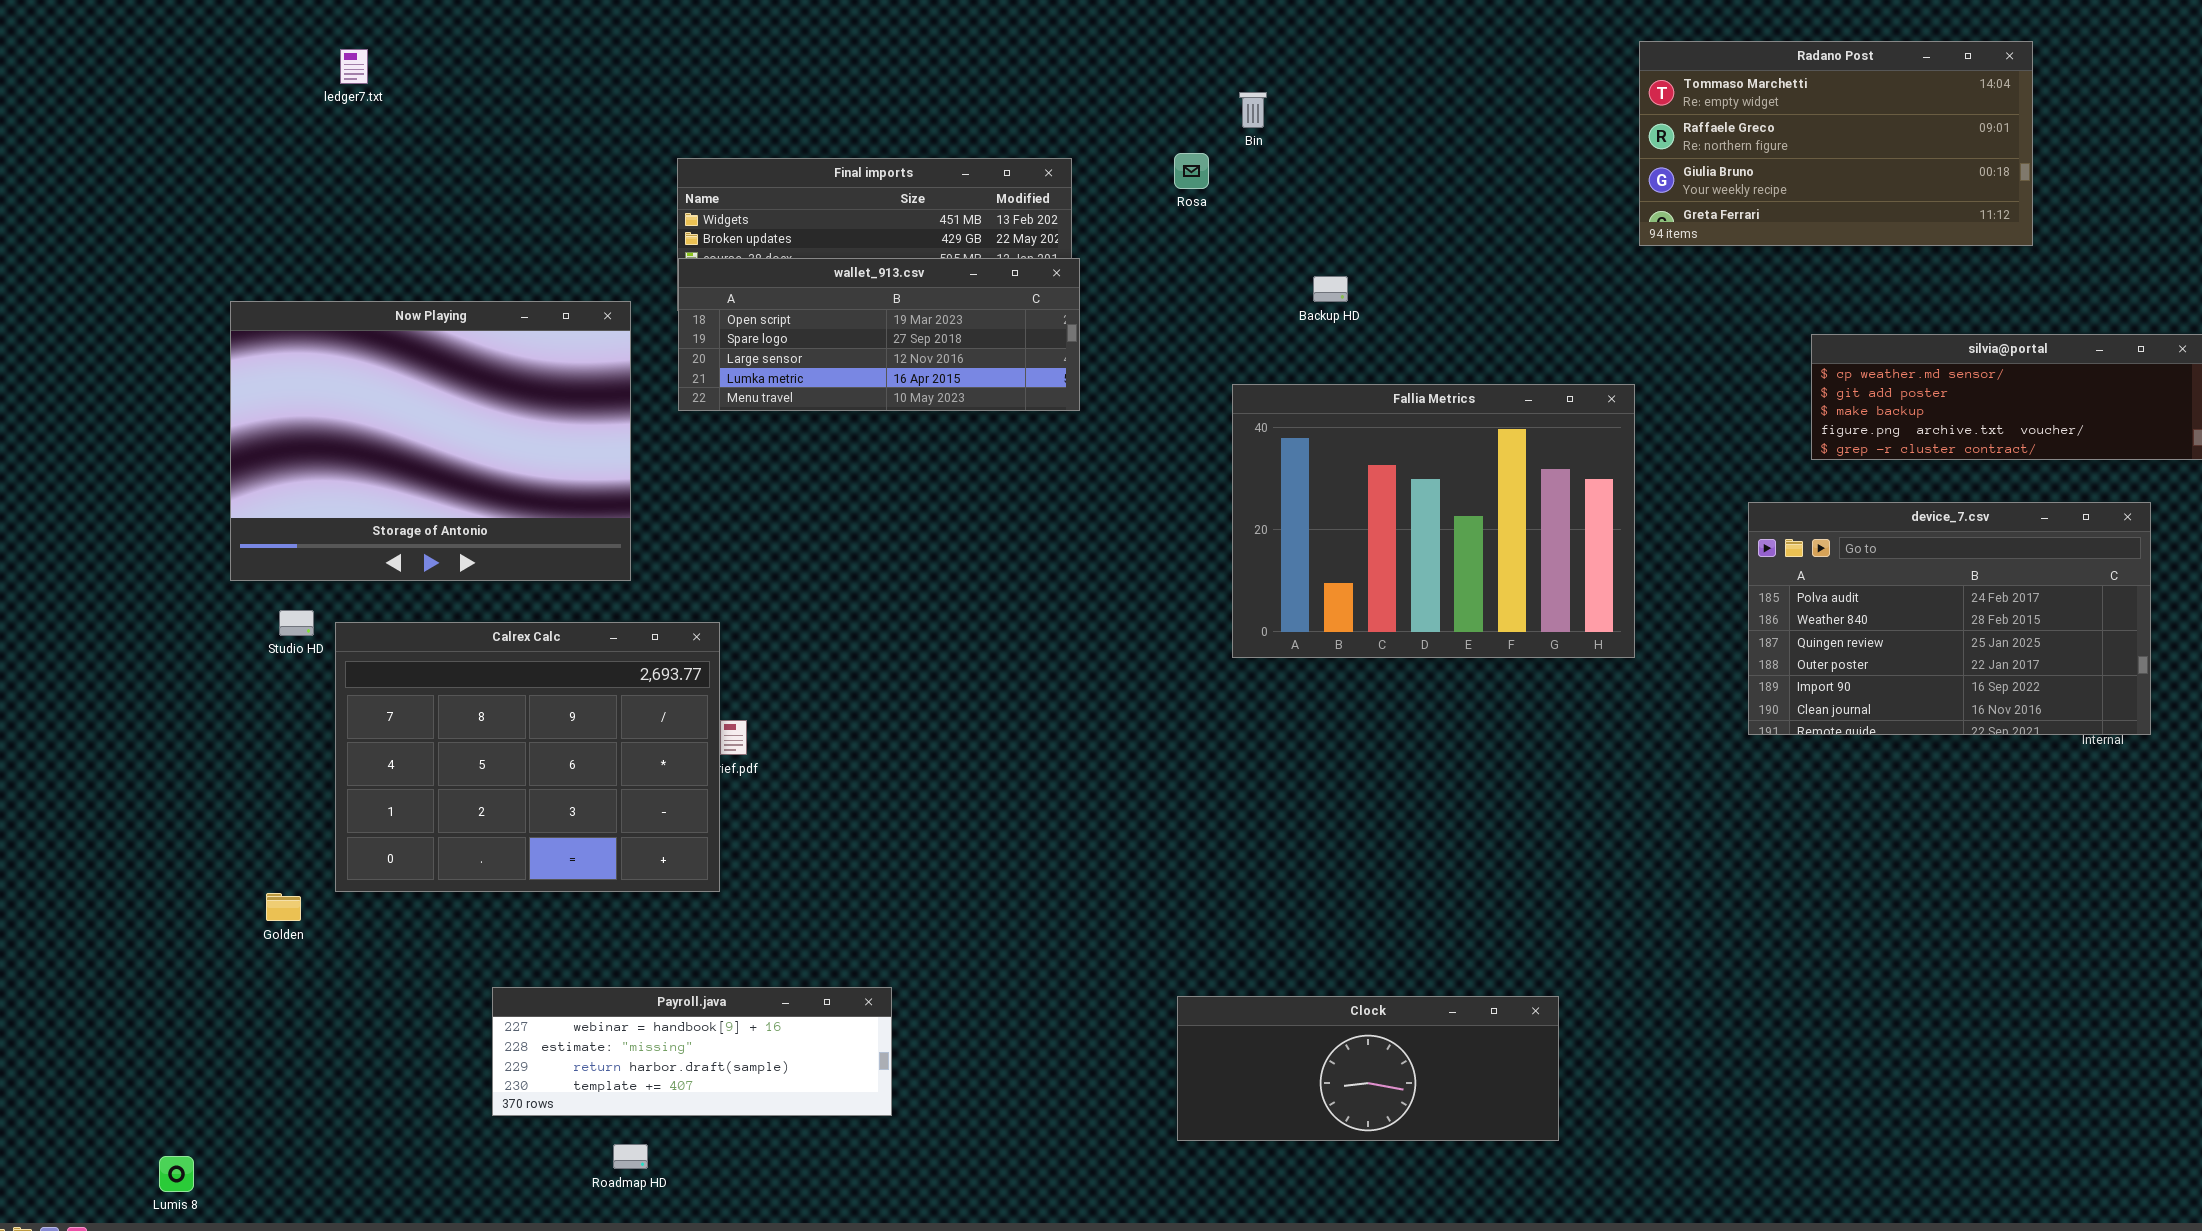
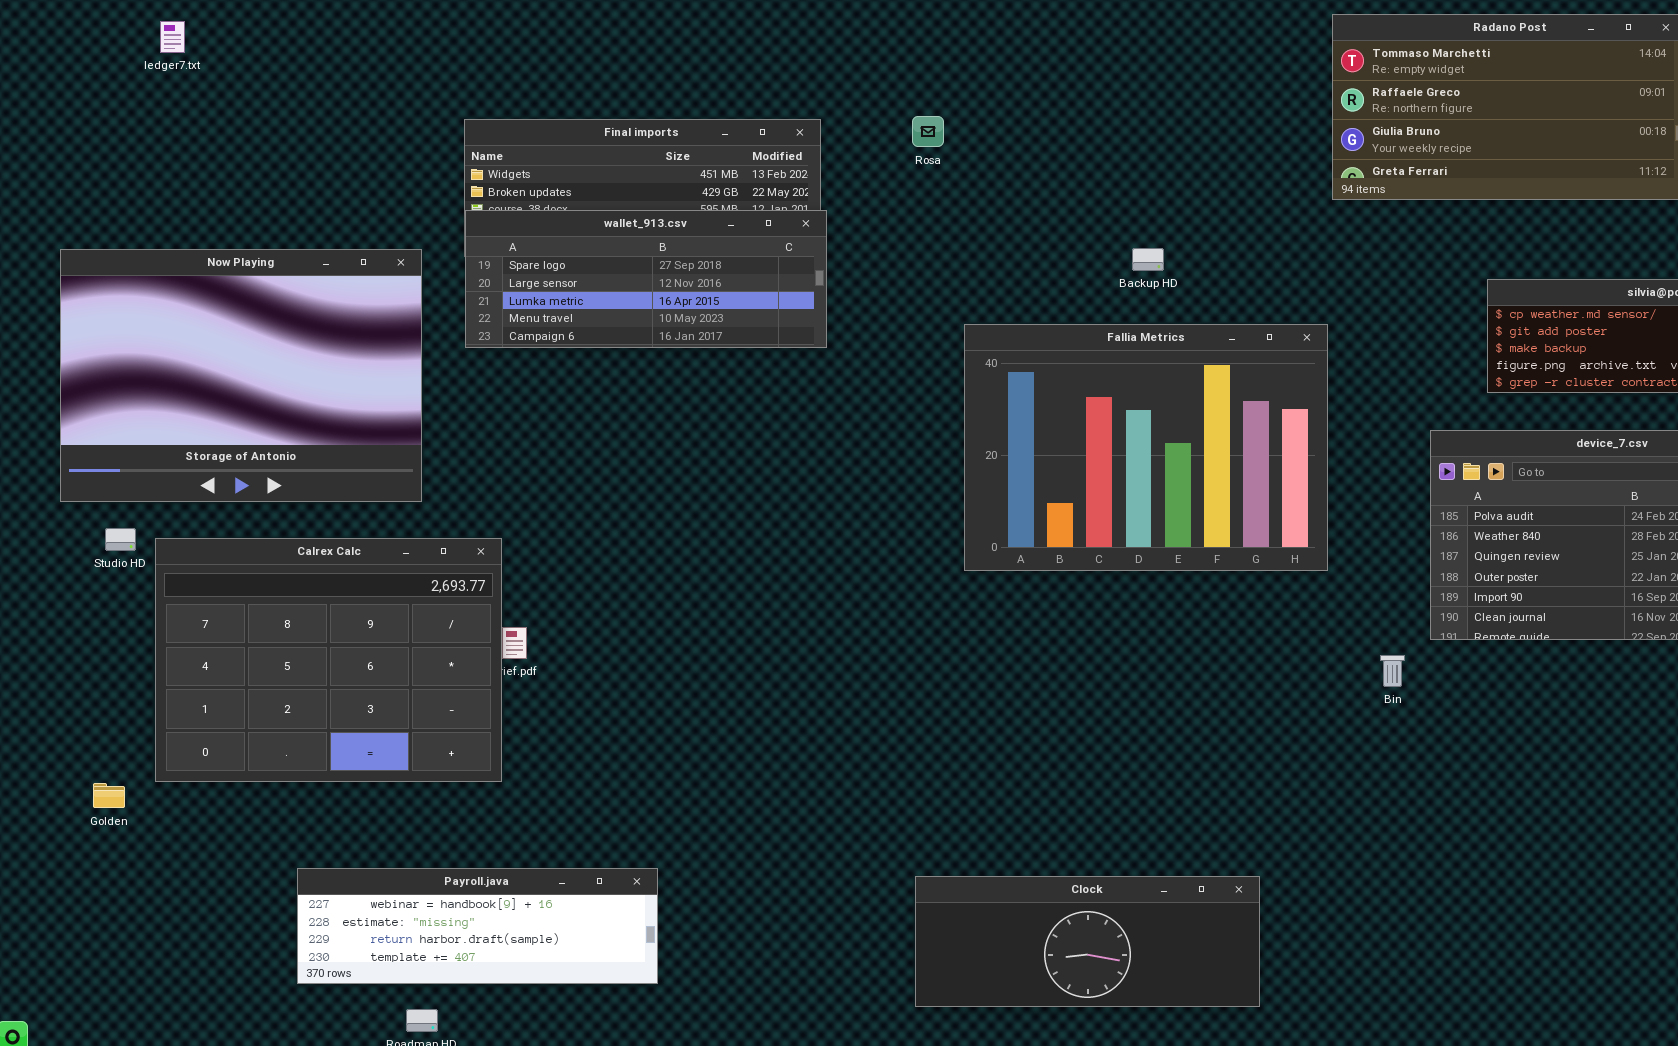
Bin: [1239,92,1267,128] -> [1380,655,1405,687], moved
wallet_913.csv: [678,258,1080,411] -> [465,210,827,348], scrolled down 1 row
Backup HD: [1313,276,1348,302] -> [1132,248,1164,271], moved

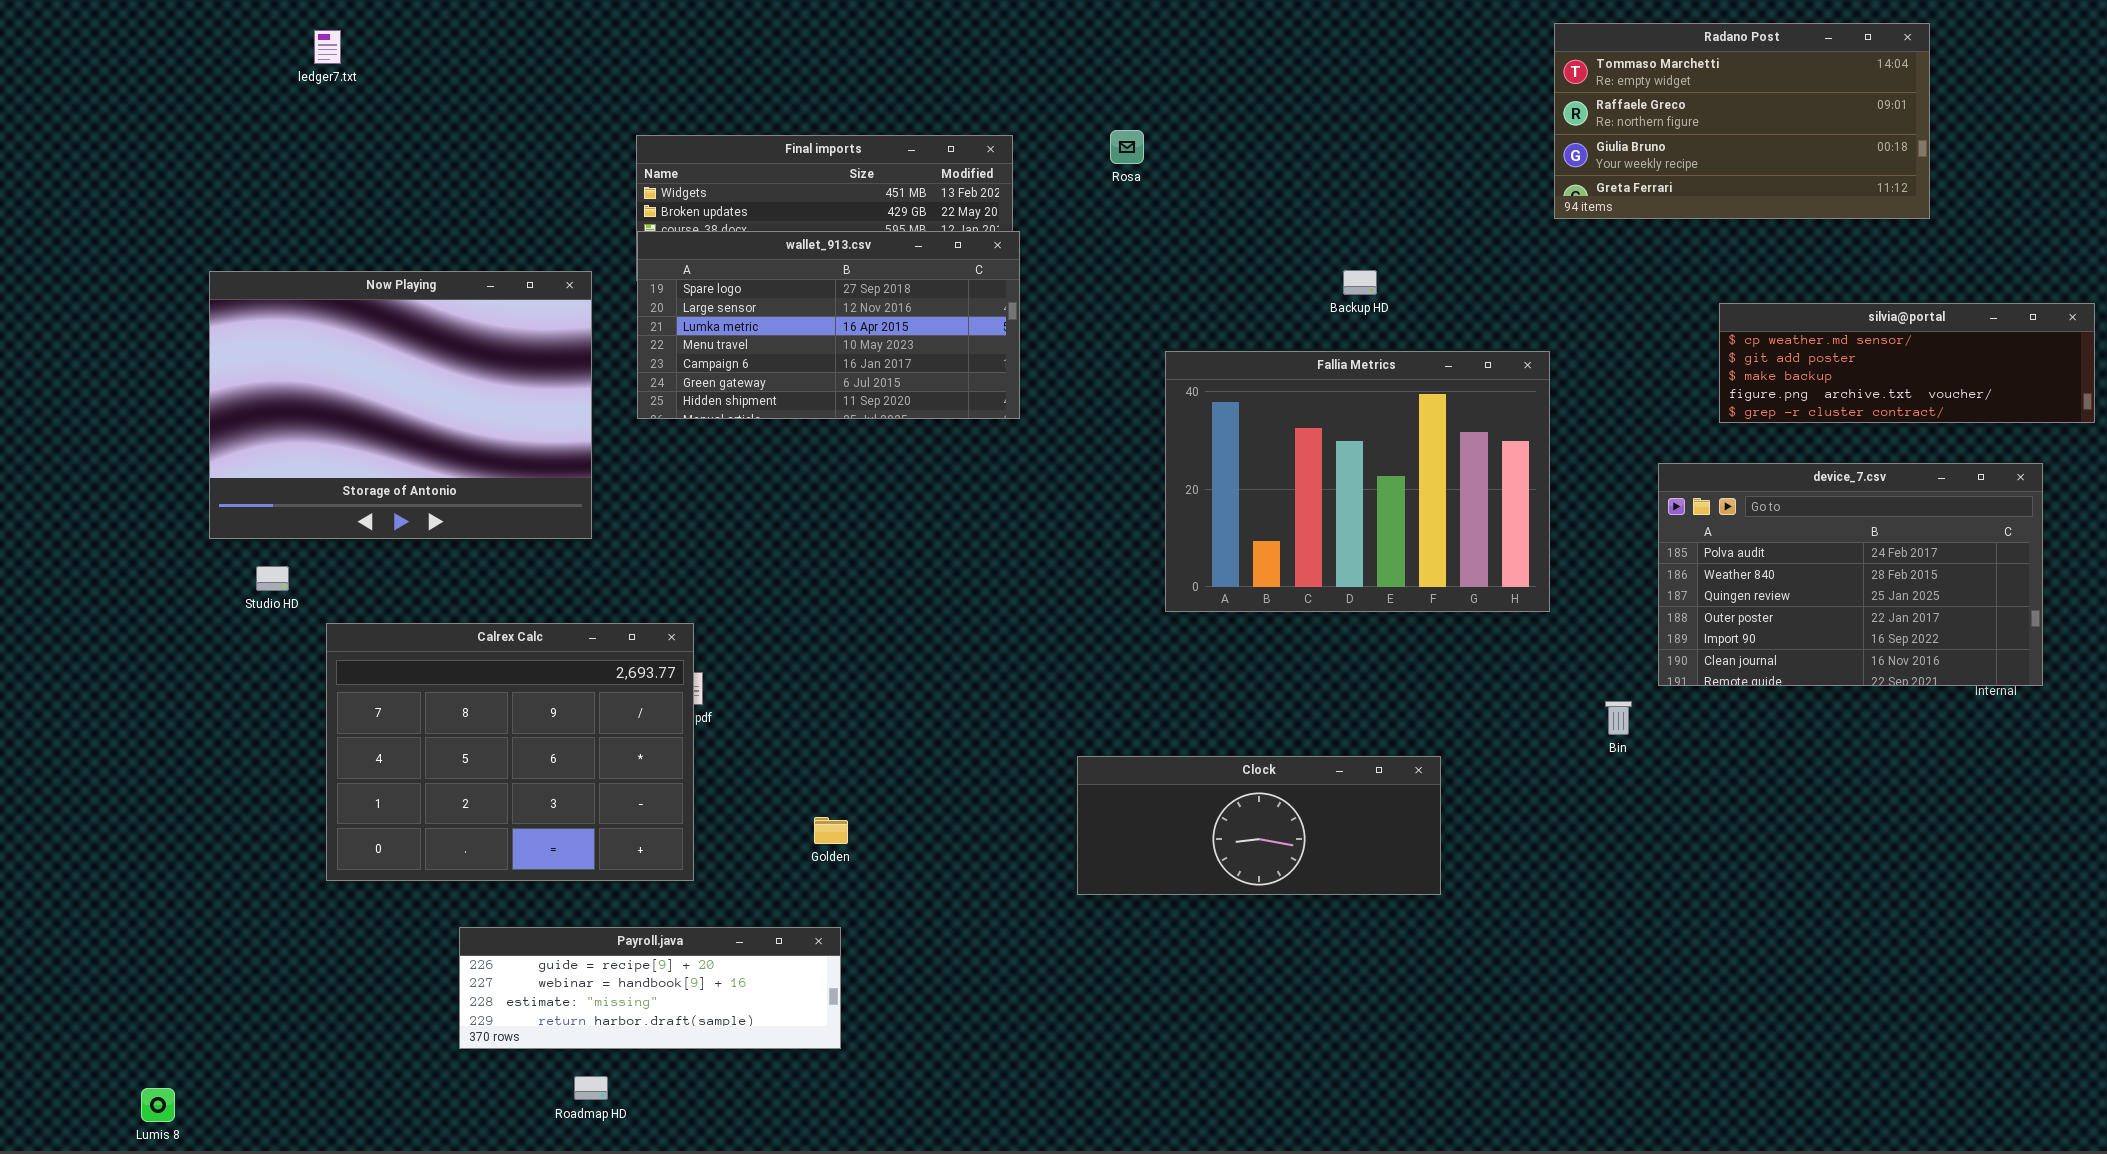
wallet_913.csv: [465,210,827,348] -> [637,231,1020,419], resized
Calrex Calc: [155,538,502,782] -> [326,623,694,881], moved
Golden: [93,783,125,808] -> [814,817,848,844], moved
Payroll.java: [297,868,658,984] -> [459,927,841,1049], scrolled up 1 row
Clock: [915,876,1260,1007] -> [1077,756,1441,895], moved

